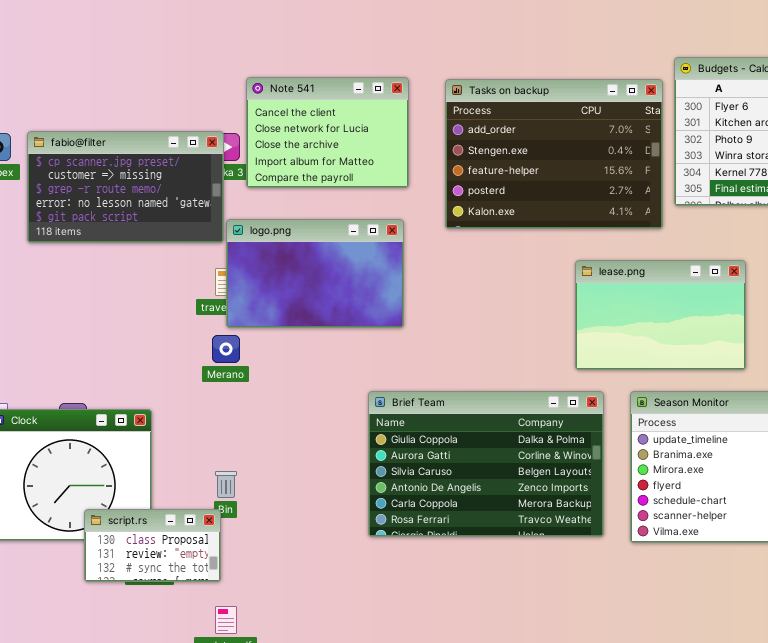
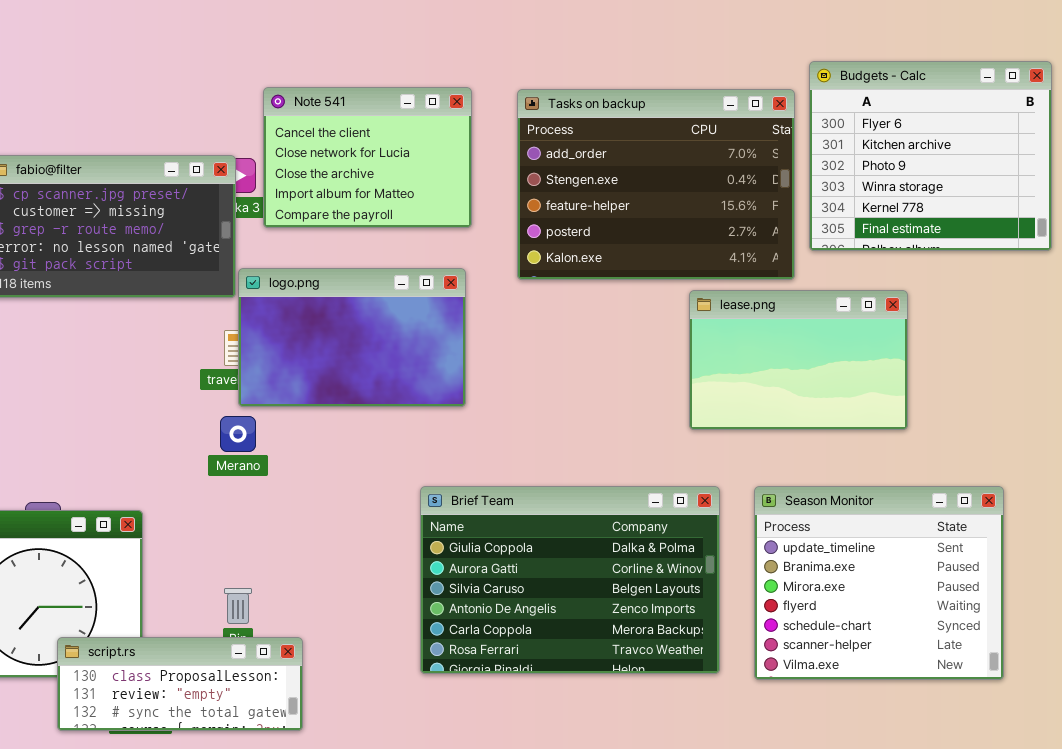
lease.png: [575,260,746,370] -> [689,290,908,430], moved
script.rs: [84,509,221,582] -> [57,637,303,731], resized

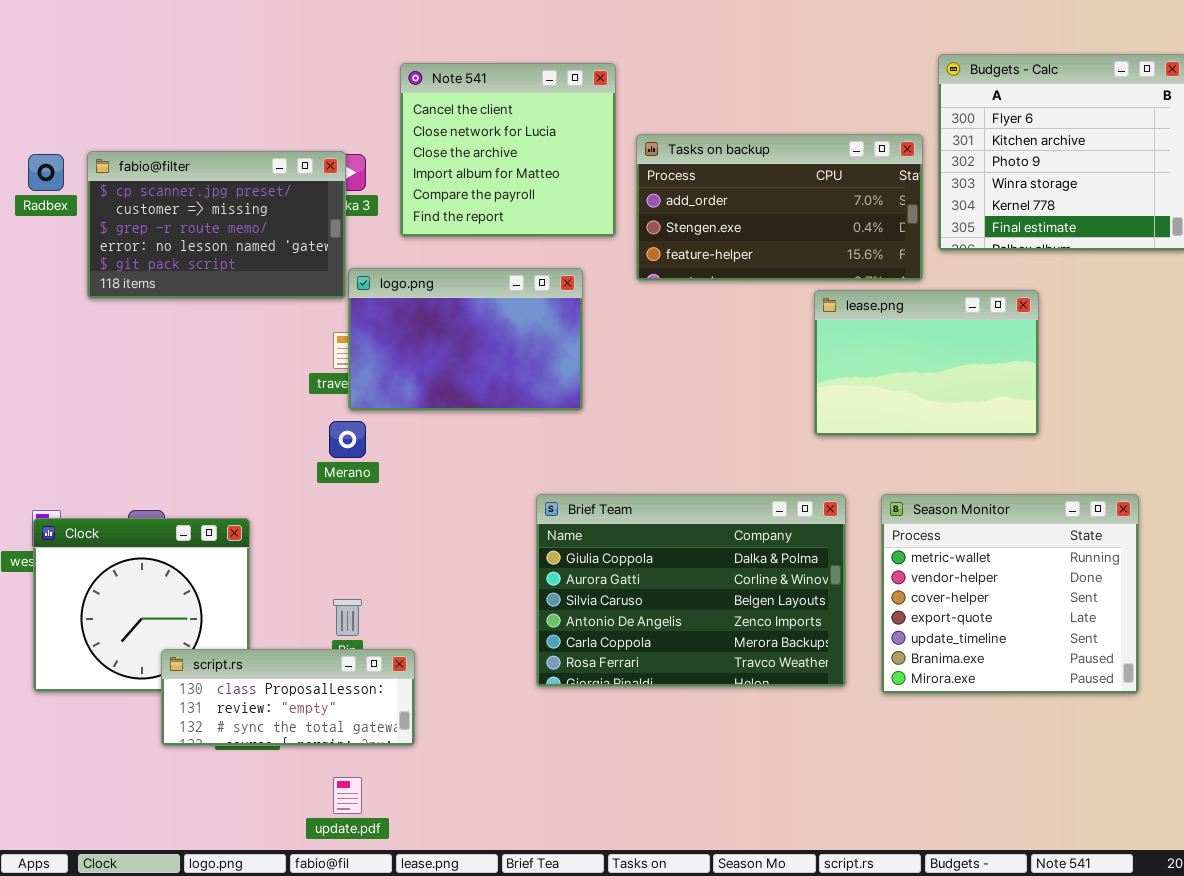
Note 541: [263,87,472,228] -> [400,63,616,237], moved, resized
Tasks on backup: [517,89,795,280] -> [636,134,923,281], resized
Season Monitor: [754,486,1004,680] -> [881,494,1139,694], scrolled up 4 rows

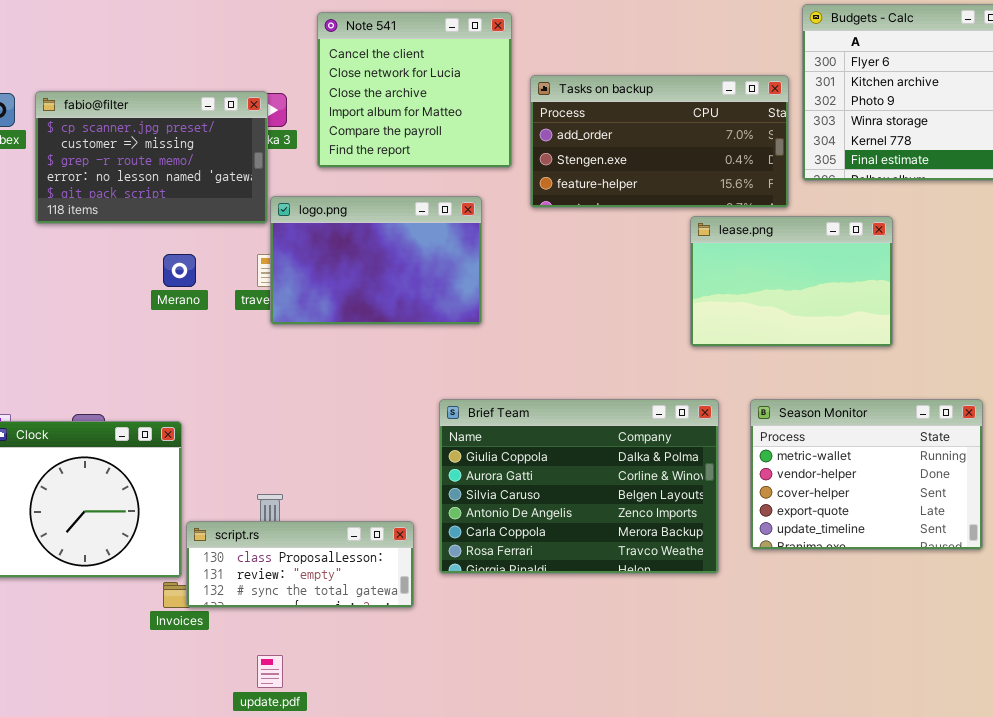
Merano: [329,421,366,458] -> [163,254,196,287], moved
Season Monitor: [881,494,1139,694] -> [750,399,983,550], resized
script.rs: [161,649,415,746] -> [186,521,414,608], moved

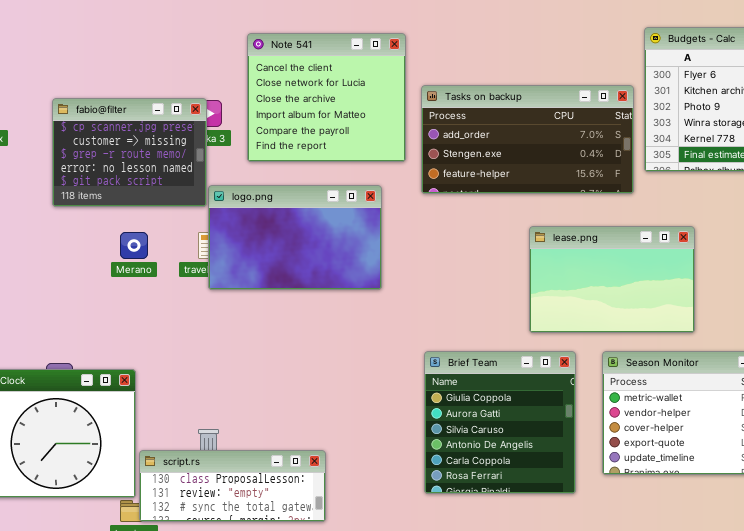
fabio@filter: [35,91,268,224] -> [52,98,207,207], resized
lease.png: [690,216,893,347] -> [529,226,695,333], moved
Brief Team: [439,399,719,574] -> [424,351,576,494], resized

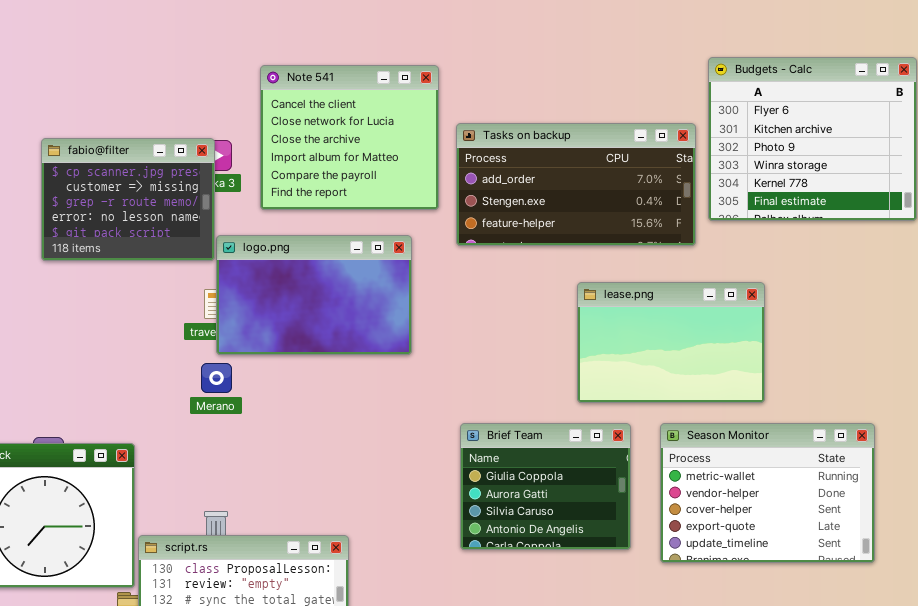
Merano: [120,232,148,259] -> [201,363,232,393], moved
Brief Team: [424,351,576,494] -> [460,423,631,550], resized

